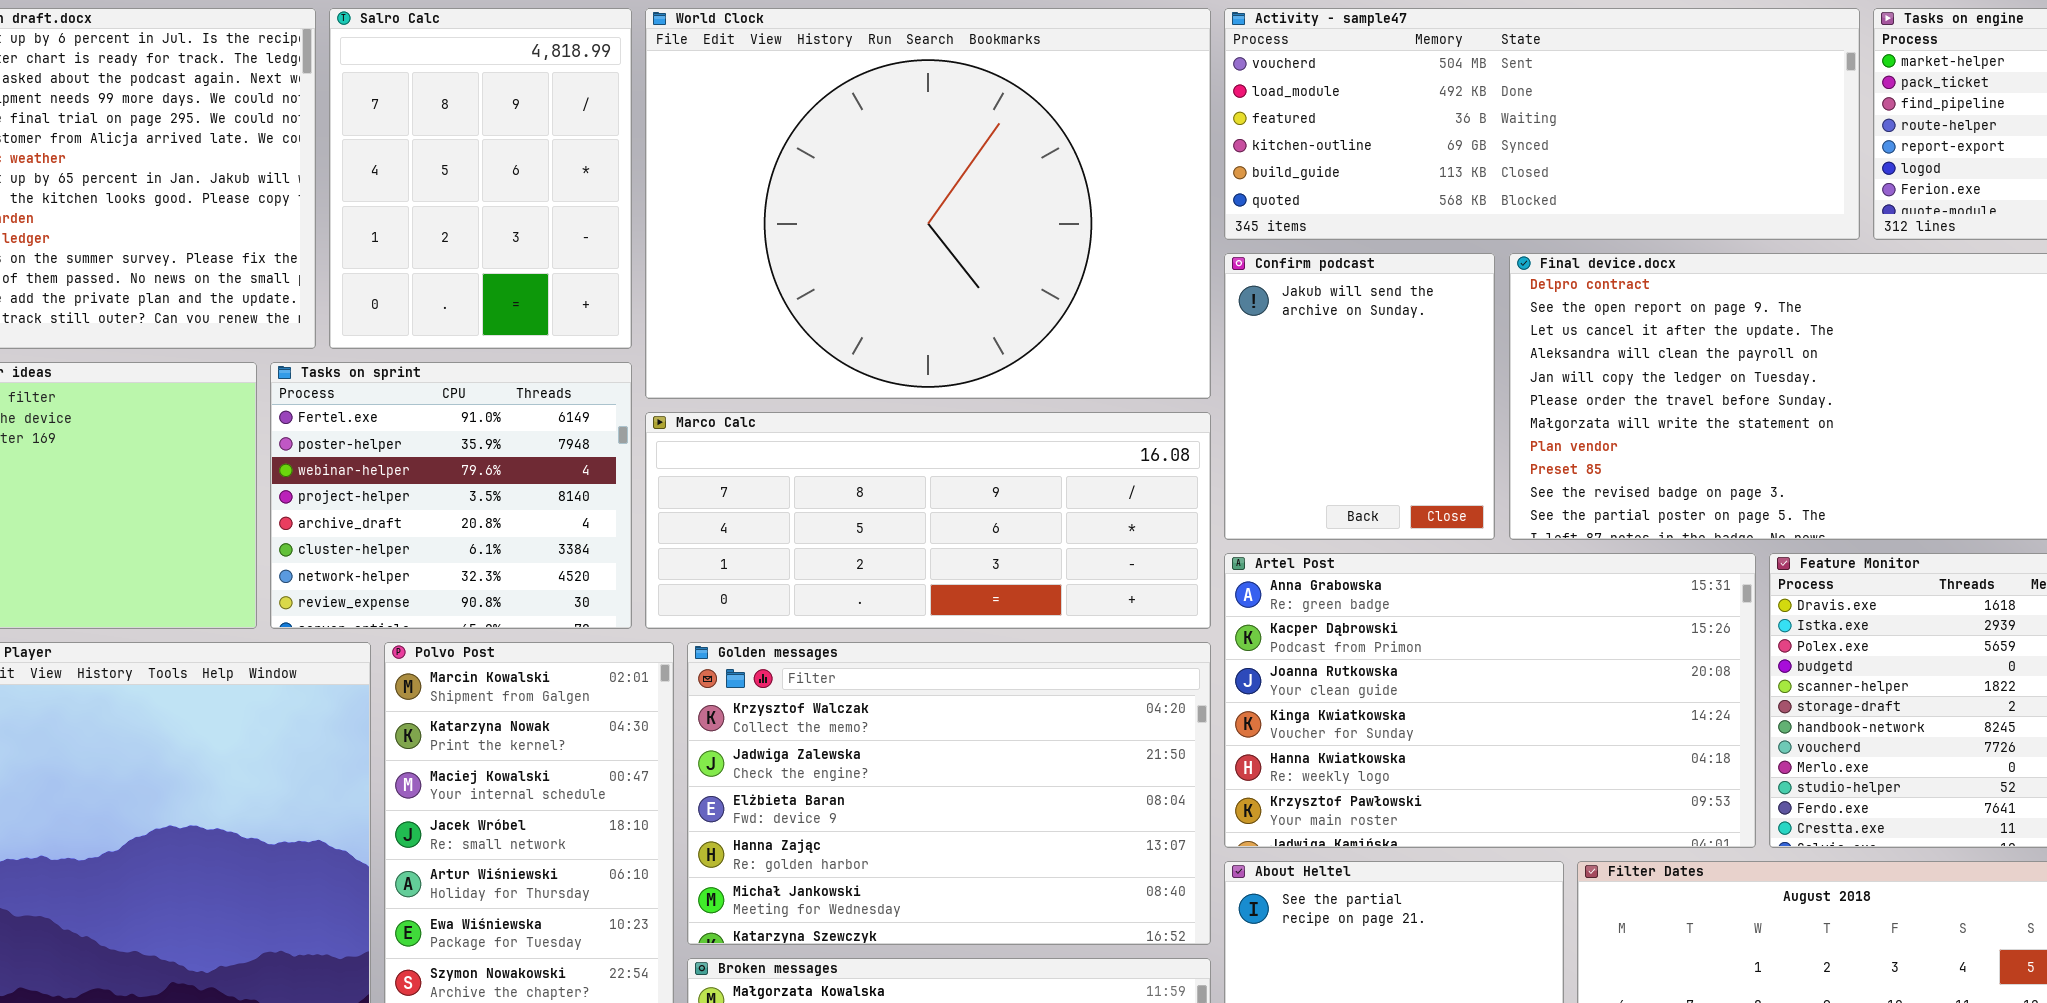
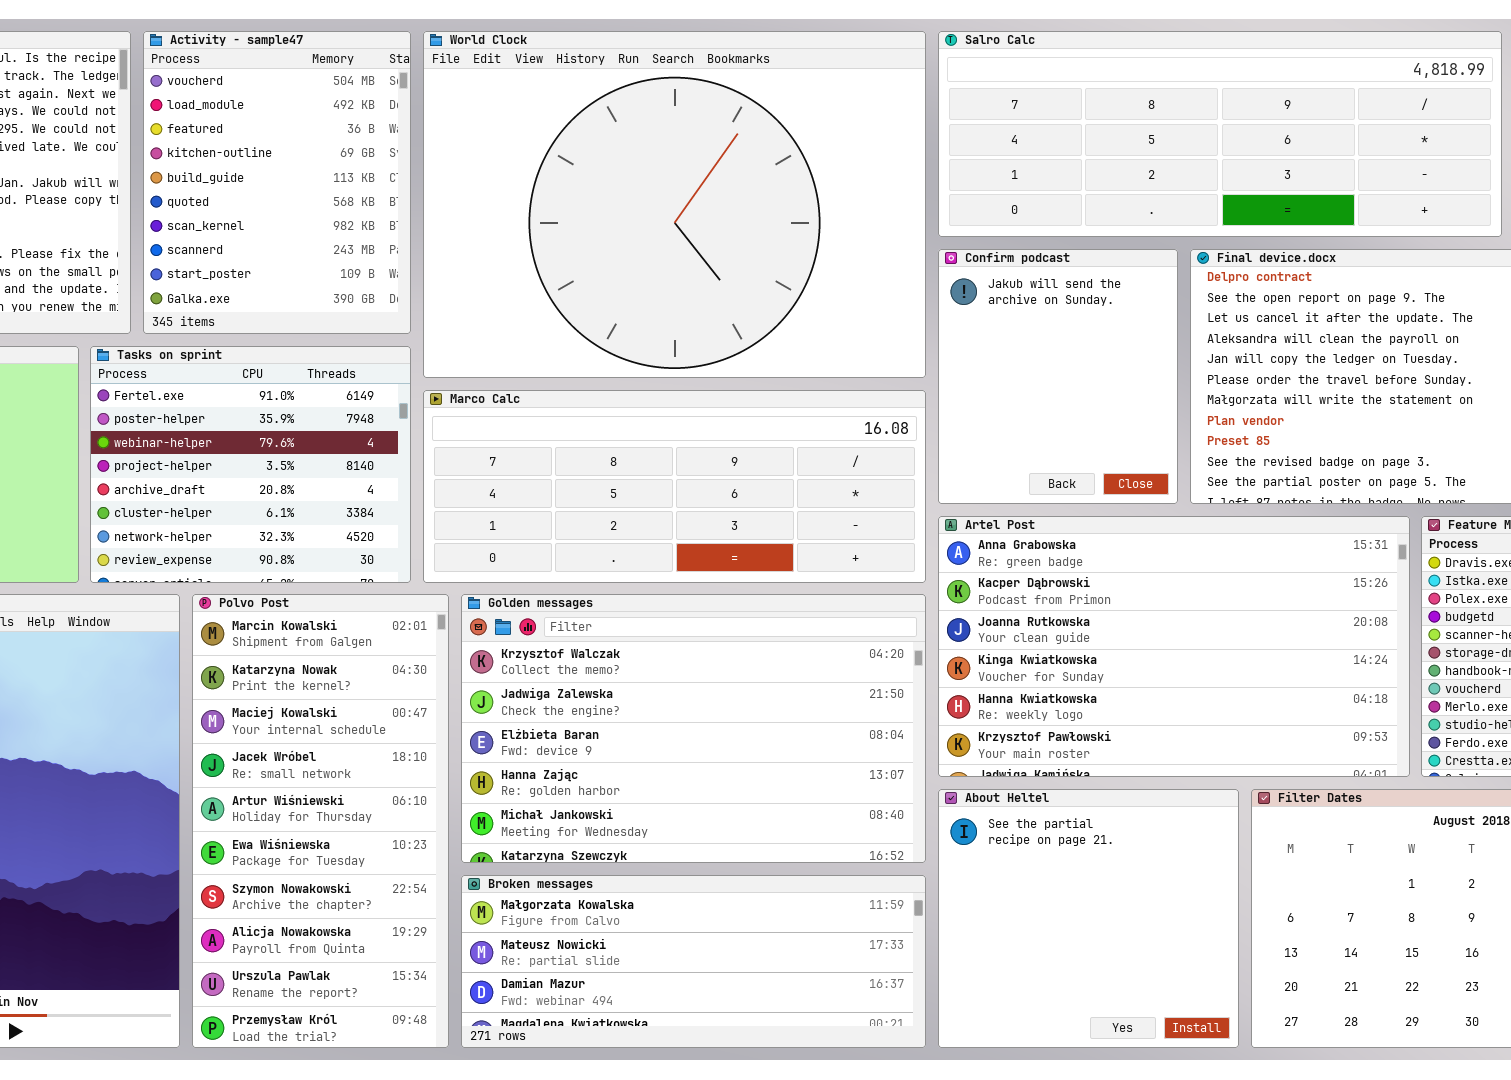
Salro Calc: [329,8,632,349] -> [938,31,1502,237], moved, resized
Activity - sample47: [1224,8,1860,240] -> [143,31,411,334], moved, resized

